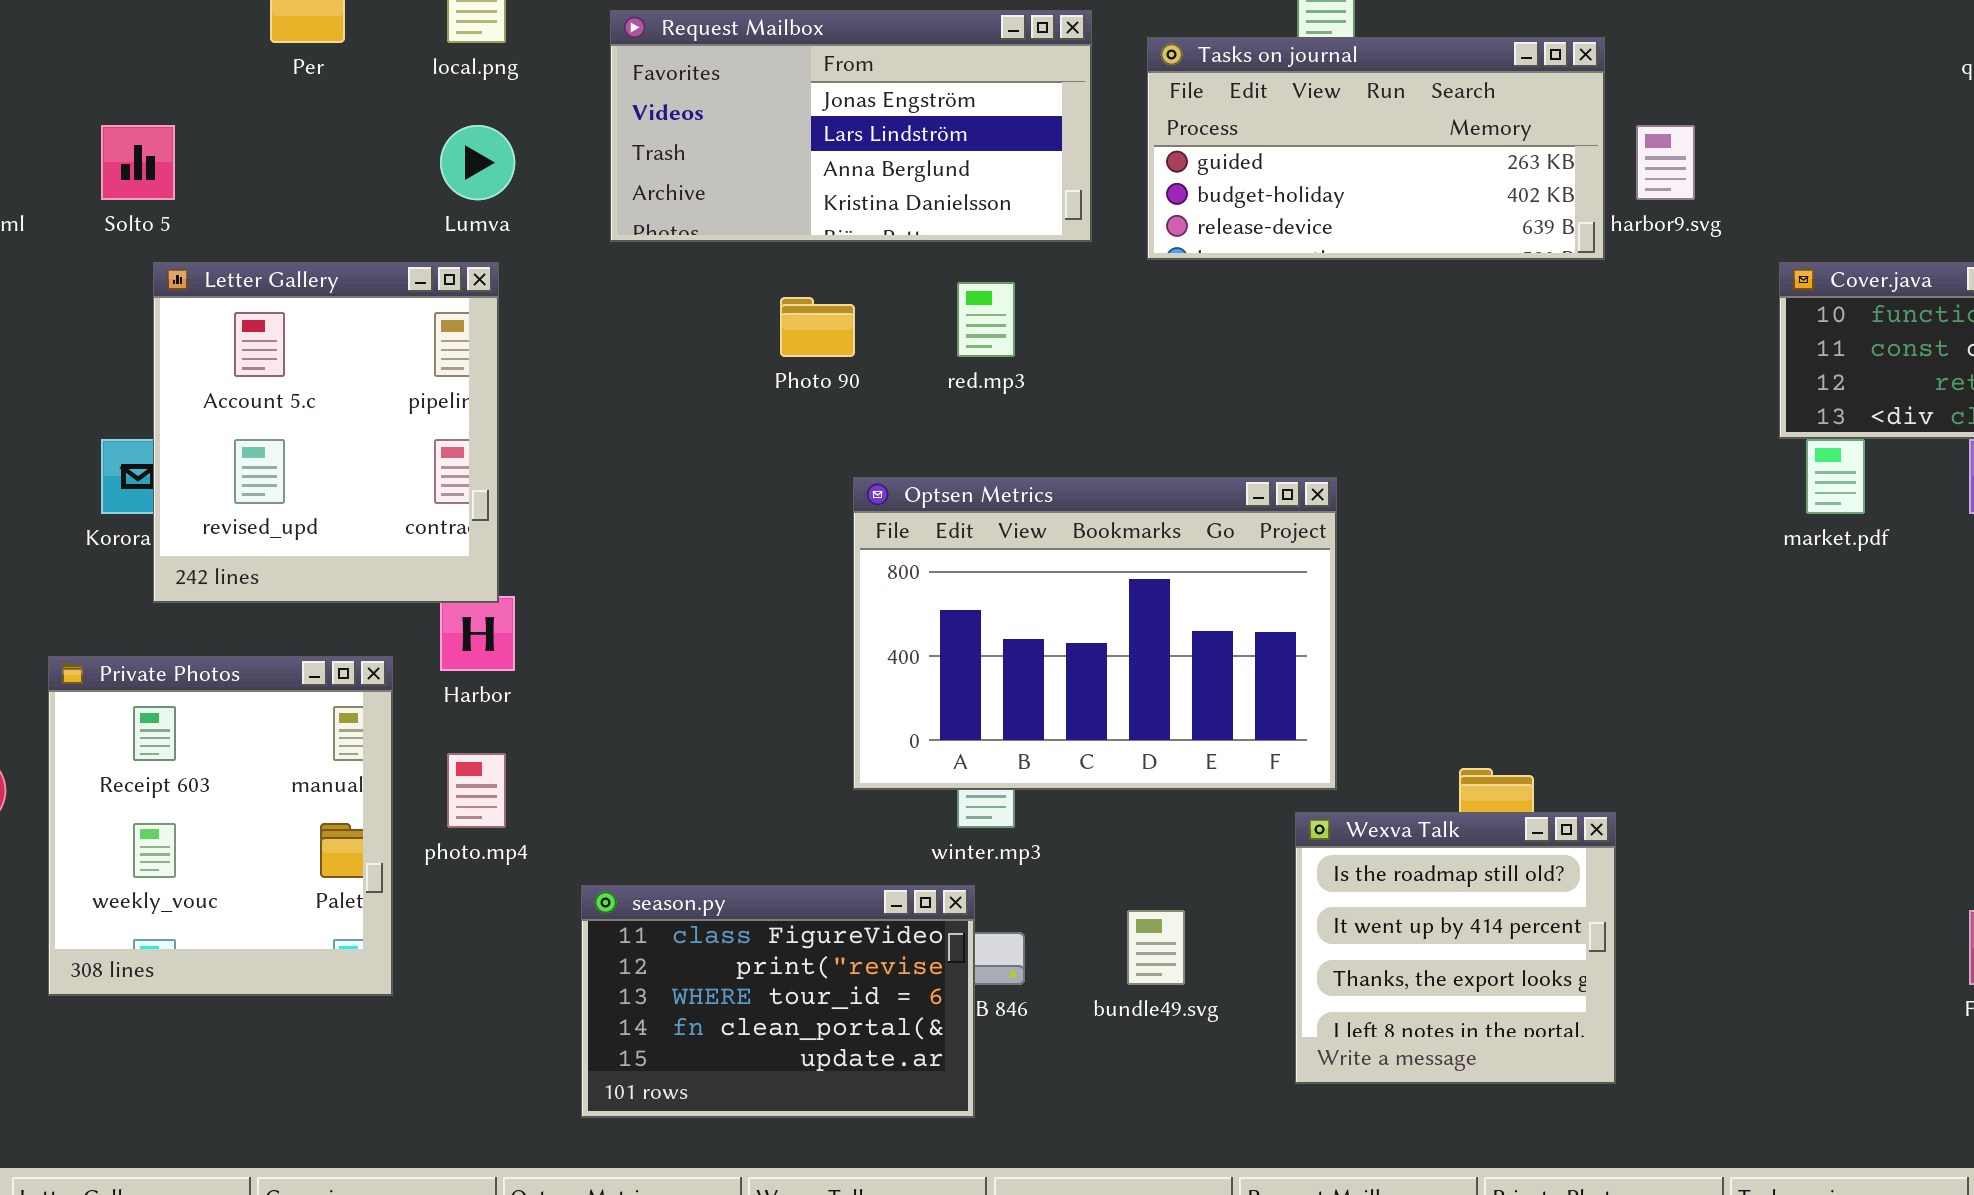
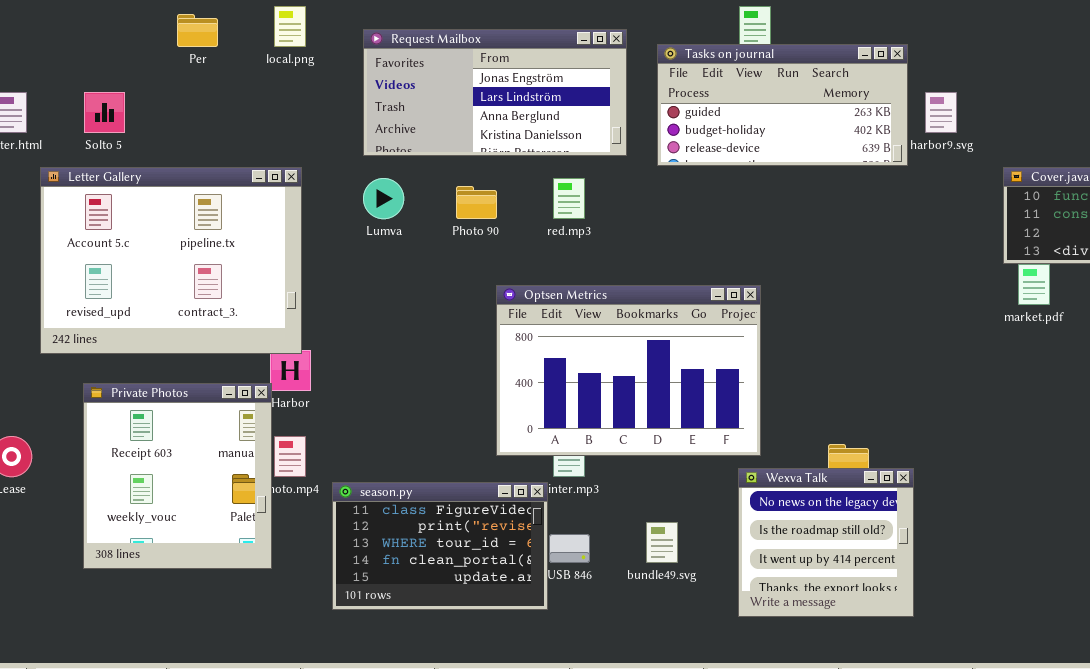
Lumva: [440,125,515,200] -> [363,178,404,219], moved
Letter Gallery: [153,262,499,603] -> [40,167,302,354], resized
Private Photos: [48,656,393,996] -> [83,383,272,569], moved
Wexva Talk: [1295,812,1616,1084] -> [738,468,914,617], scrolled up 1 row
season.py: [581,885,975,1118] -> [332,482,548,610], moved

